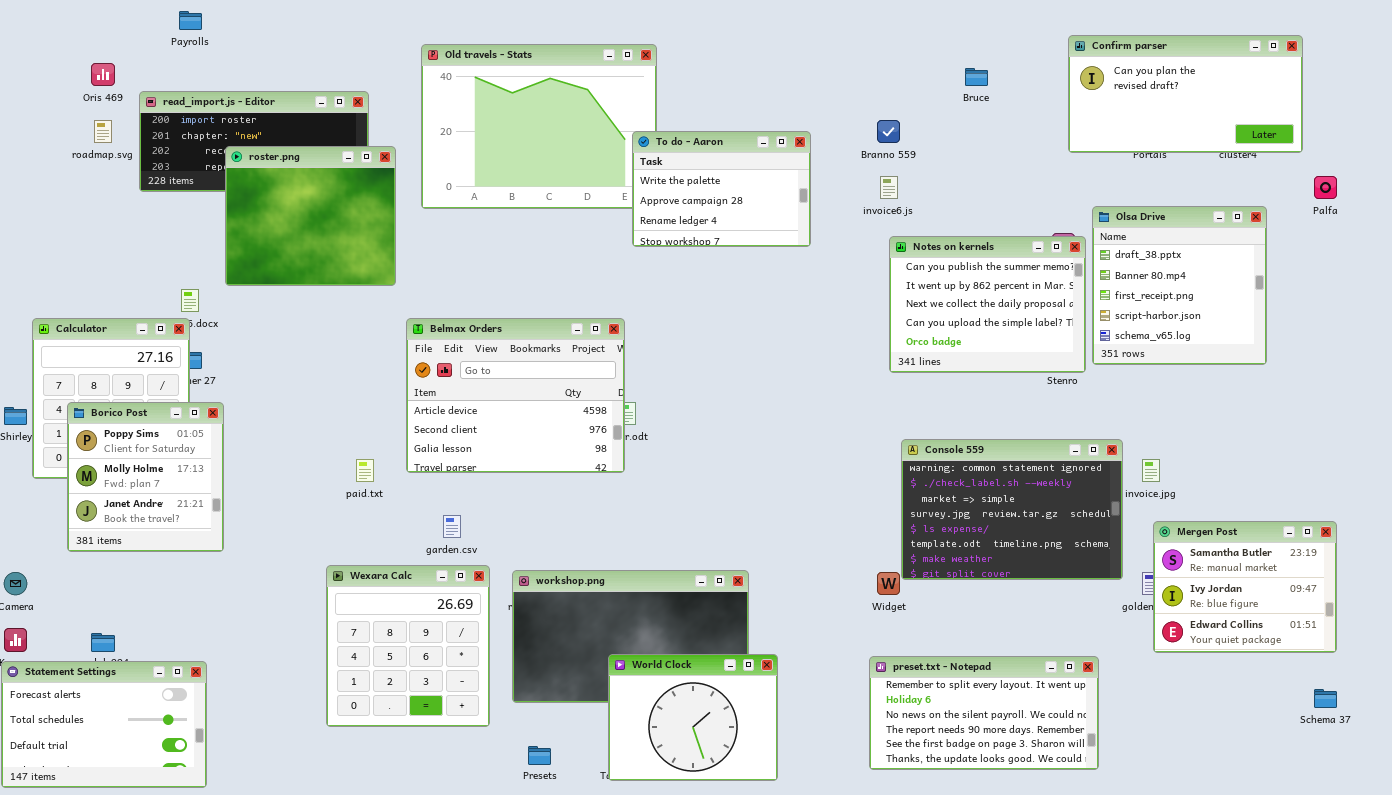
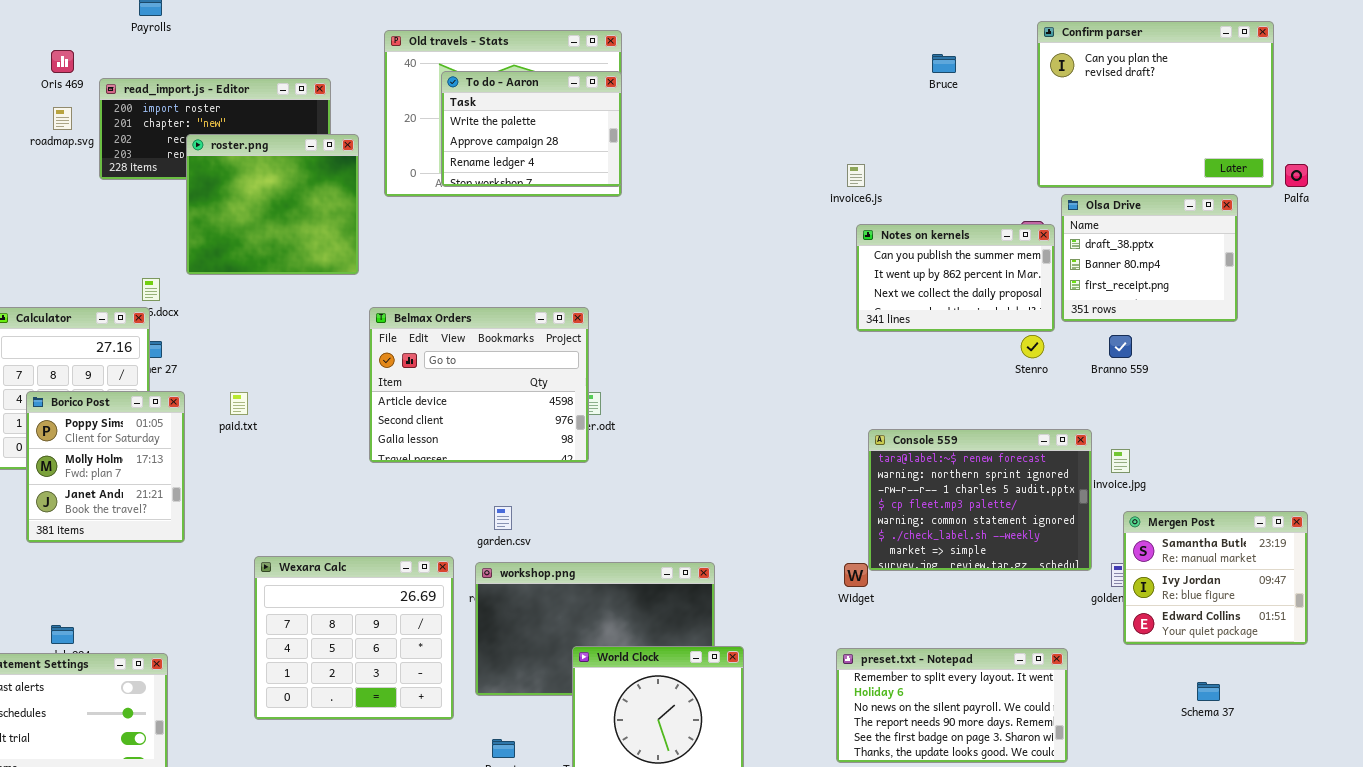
Confirm parser: [1068,35,1303,153] -> [1037,21,1274,188], resized
Branno 559: [877,120,900,143] -> [1109,335,1132,358], moved
To do - Aaron: [632,131,811,247] -> [441,71,622,187], moved
Olsa Drive: [1092,206,1267,365] -> [1061,194,1238,322], resized
Notes on kernels: [889,236,1086,373] -> [856,224,1055,332], resized
Console 559: [901,439,1123,580] -> [868,429,1092,571], scrolled up 4 rows
paid.txt: [356,459,374,482] -> [230,392,248,415], moved
garden.csv: [443,515,461,538] -> [494,506,512,530], moved
Wexara Calc: [326,565,490,727] -> [254,556,454,720], resized
Schema 37: [1314,689,1337,708] -> [1197,682,1220,701], moved

